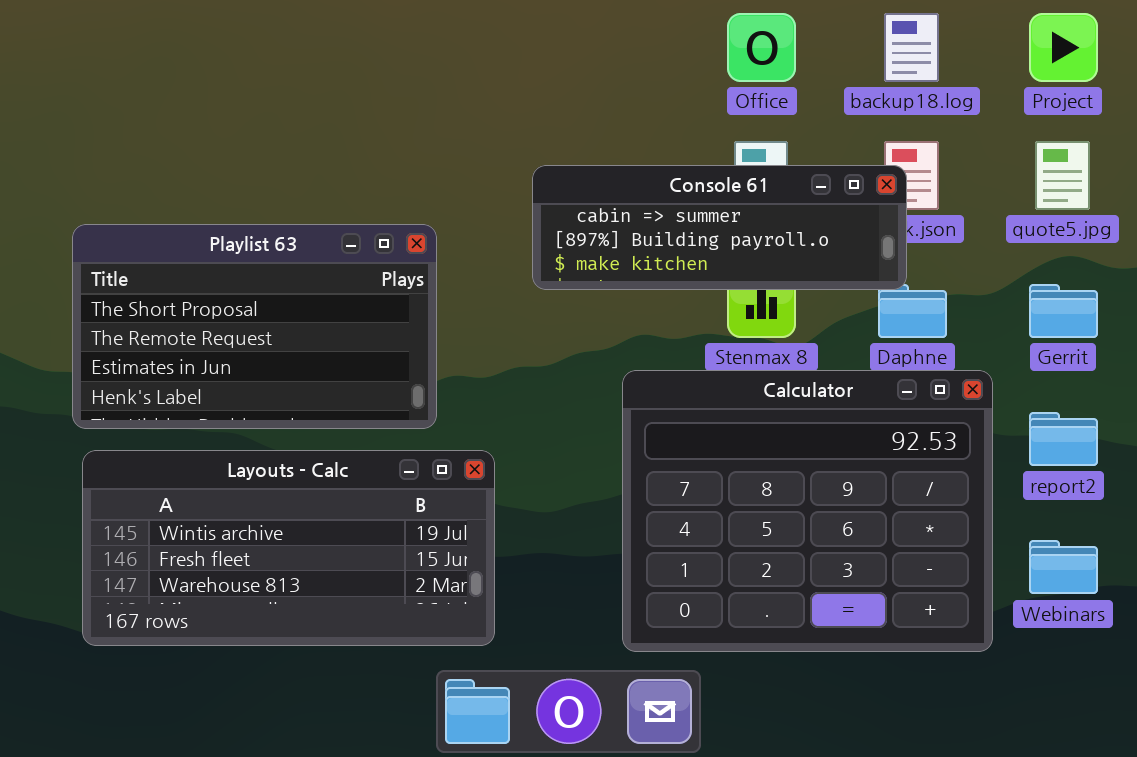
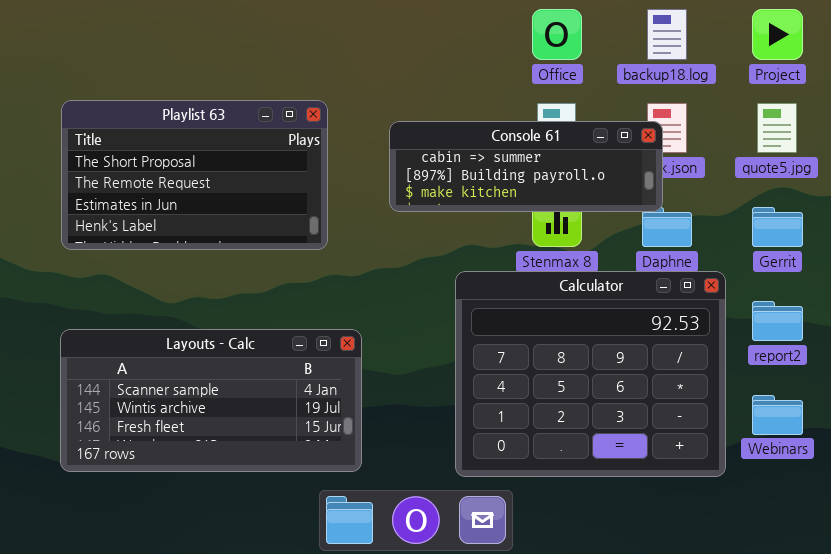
Playlist 63: [72,224,437,429] -> [61,100,328,250], moved
Layouts - Calc: [82,450,495,646] -> [60,329,362,472], scrolled up 1 row

